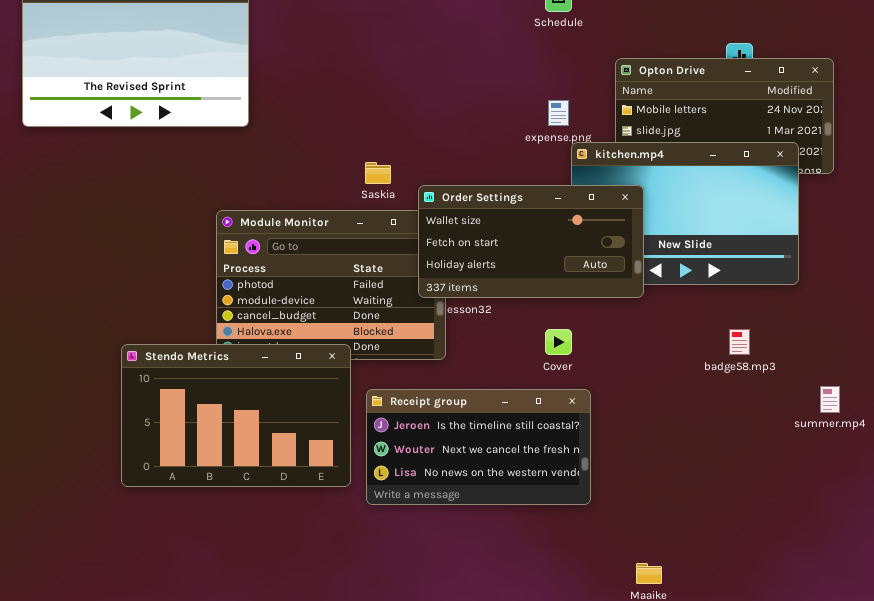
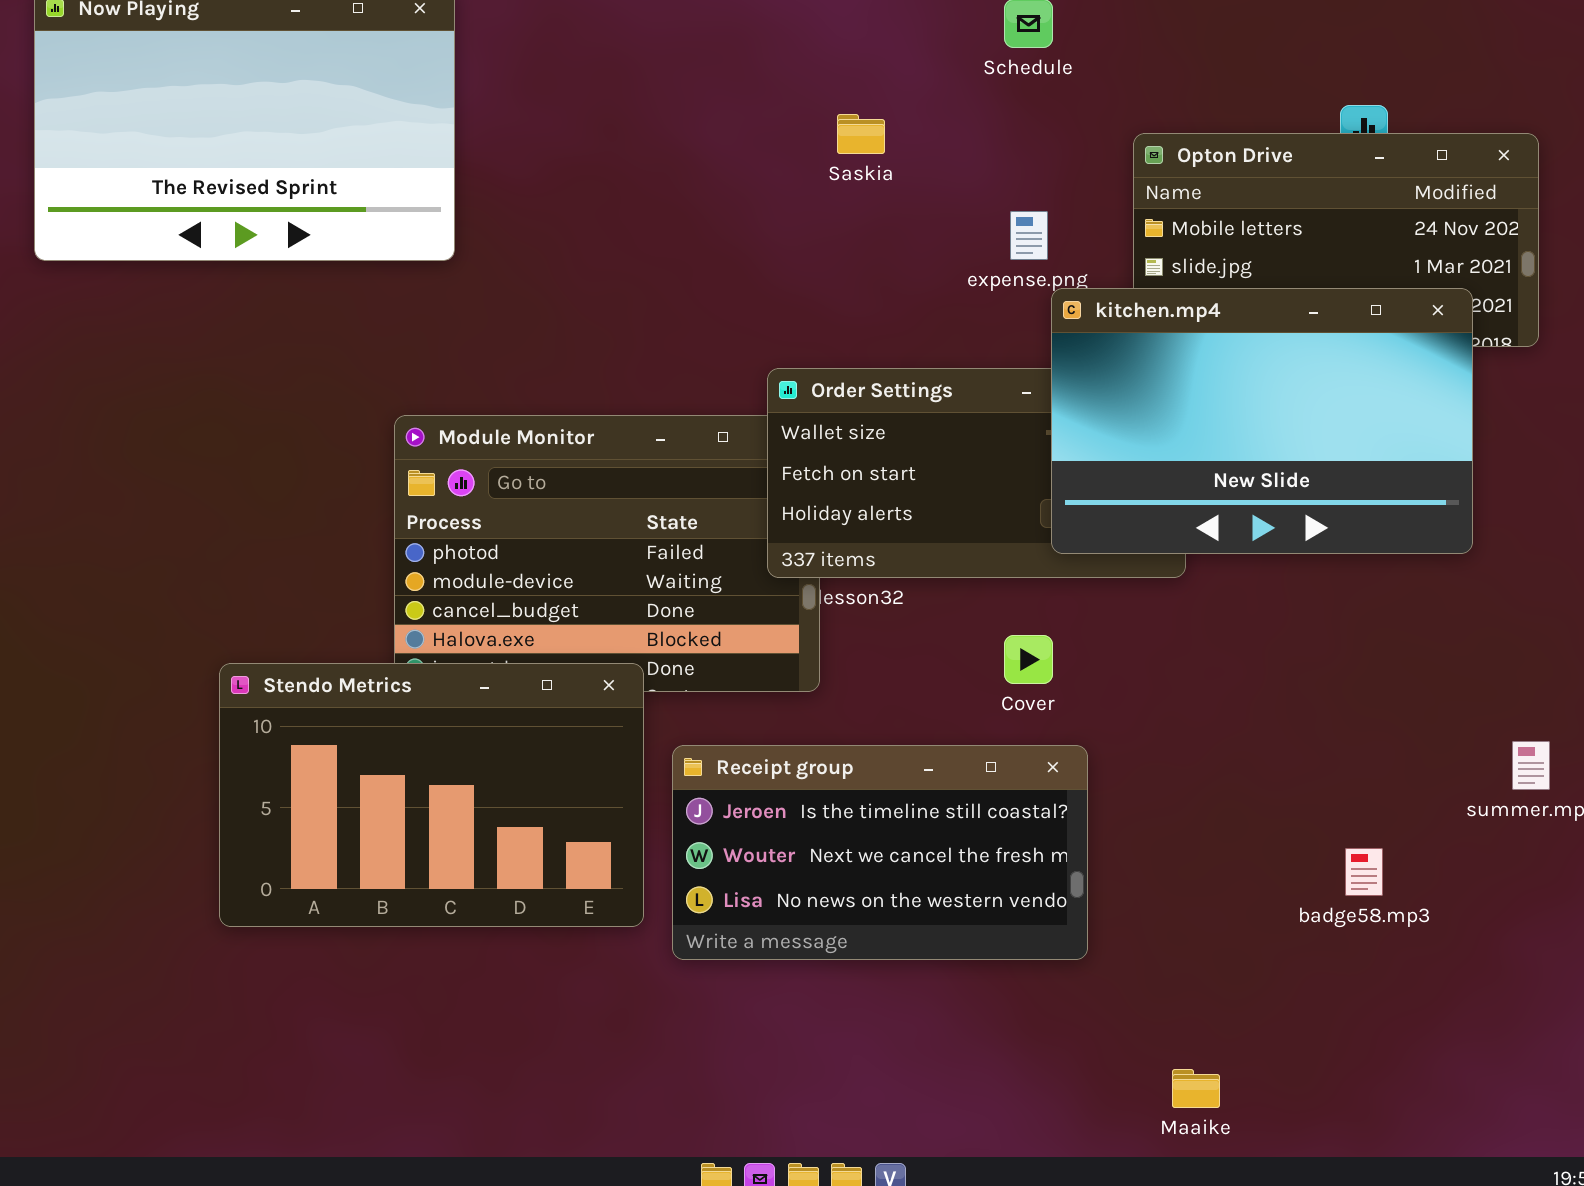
kitchen.mp4: [571,142,799,285] -> [1051,288,1473,554], raised
Saskia: [365,162,391,184] -> [837,114,885,154], moved
badge58.mp3: [729,329,750,355] -> [1345,848,1383,896], moved

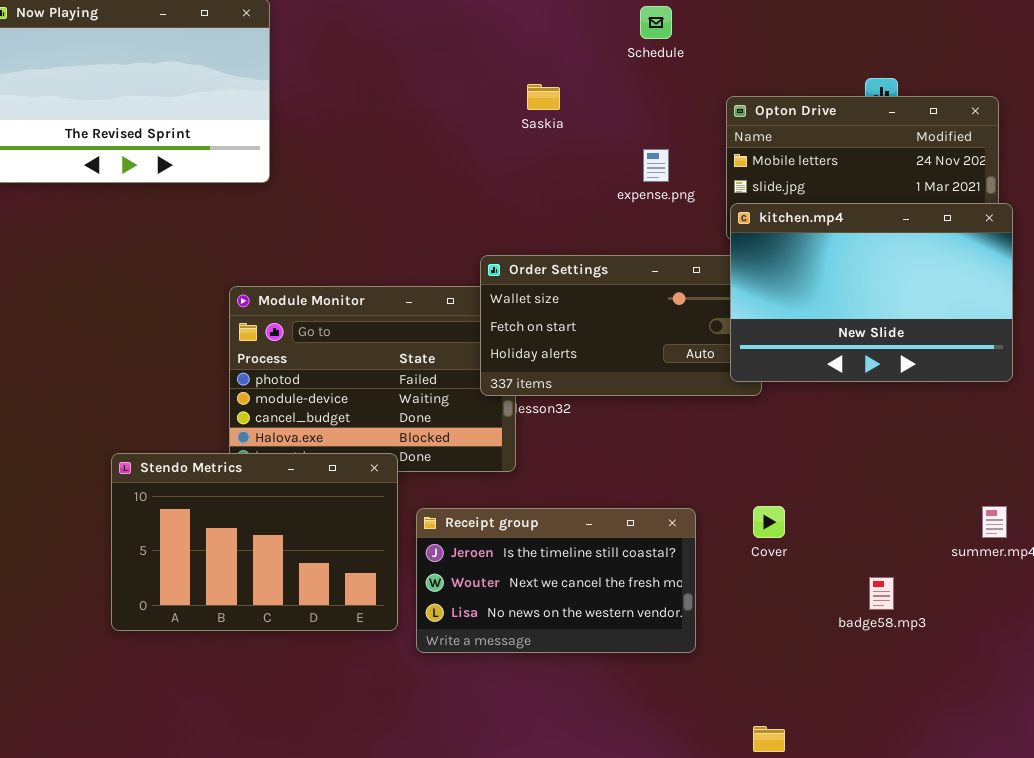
kitchen.mp4: [1051,288,1473,554] -> [730,203,1013,382], moved
Cover: [1004,635,1053,684] -> [753,506,785,538], moved

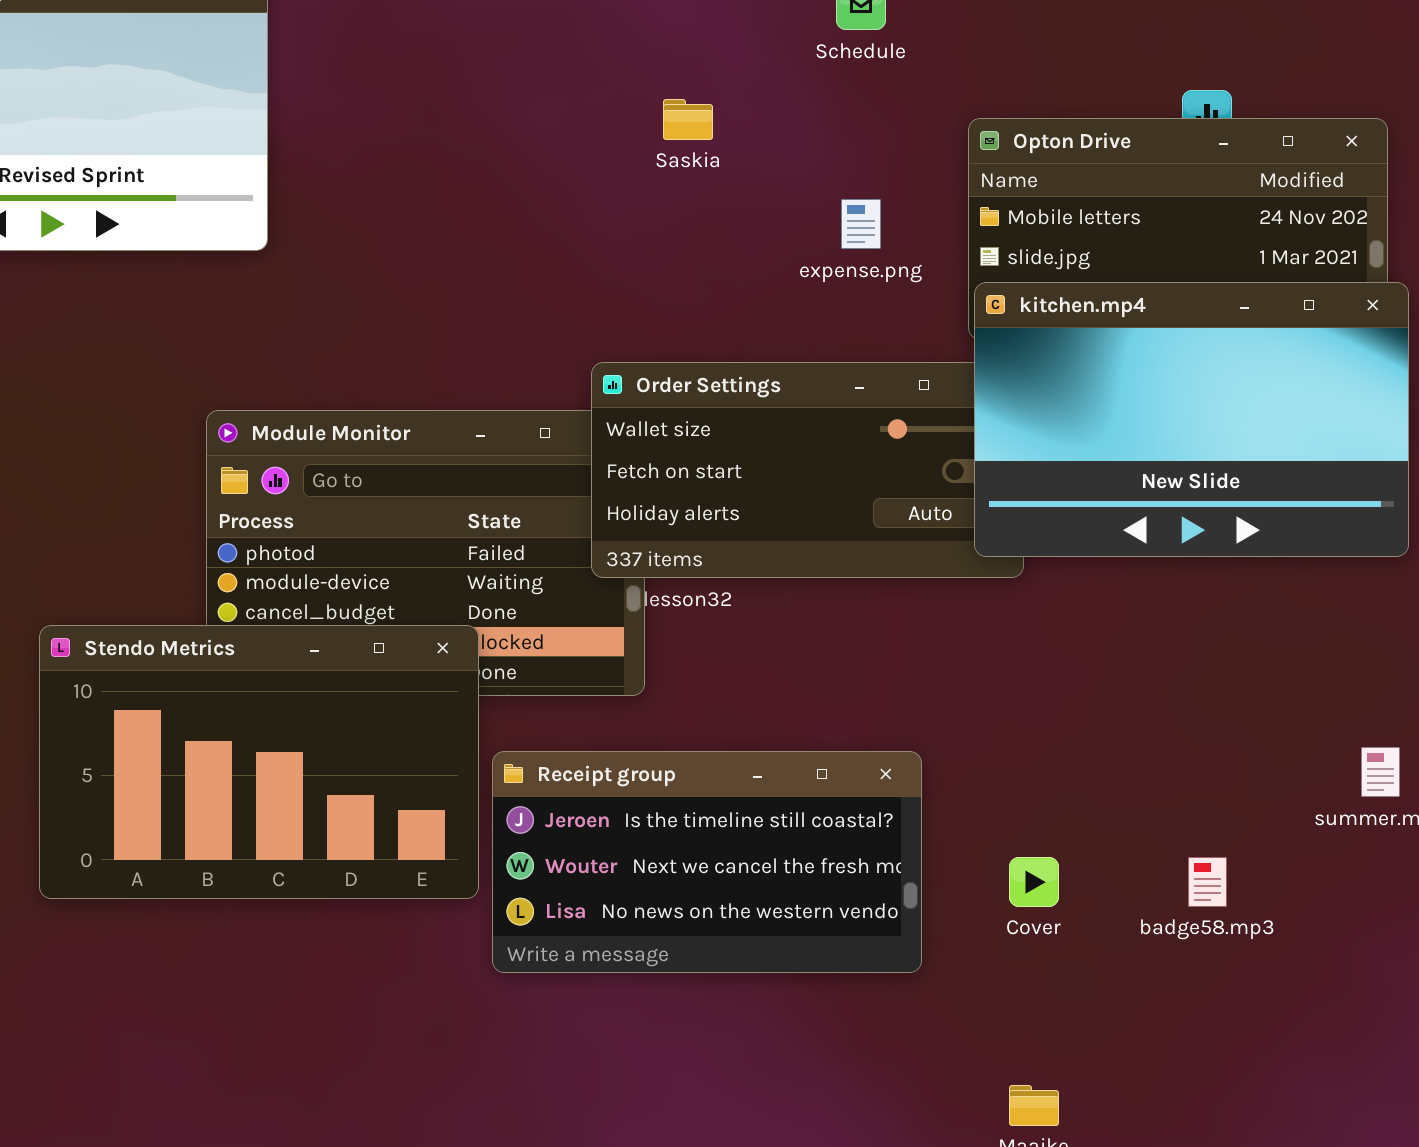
Stendo Metrics: [111,453,398,631] -> [39,625,479,899], moved
Cover: [753,506,785,538] -> [1009,857,1059,907], moved

